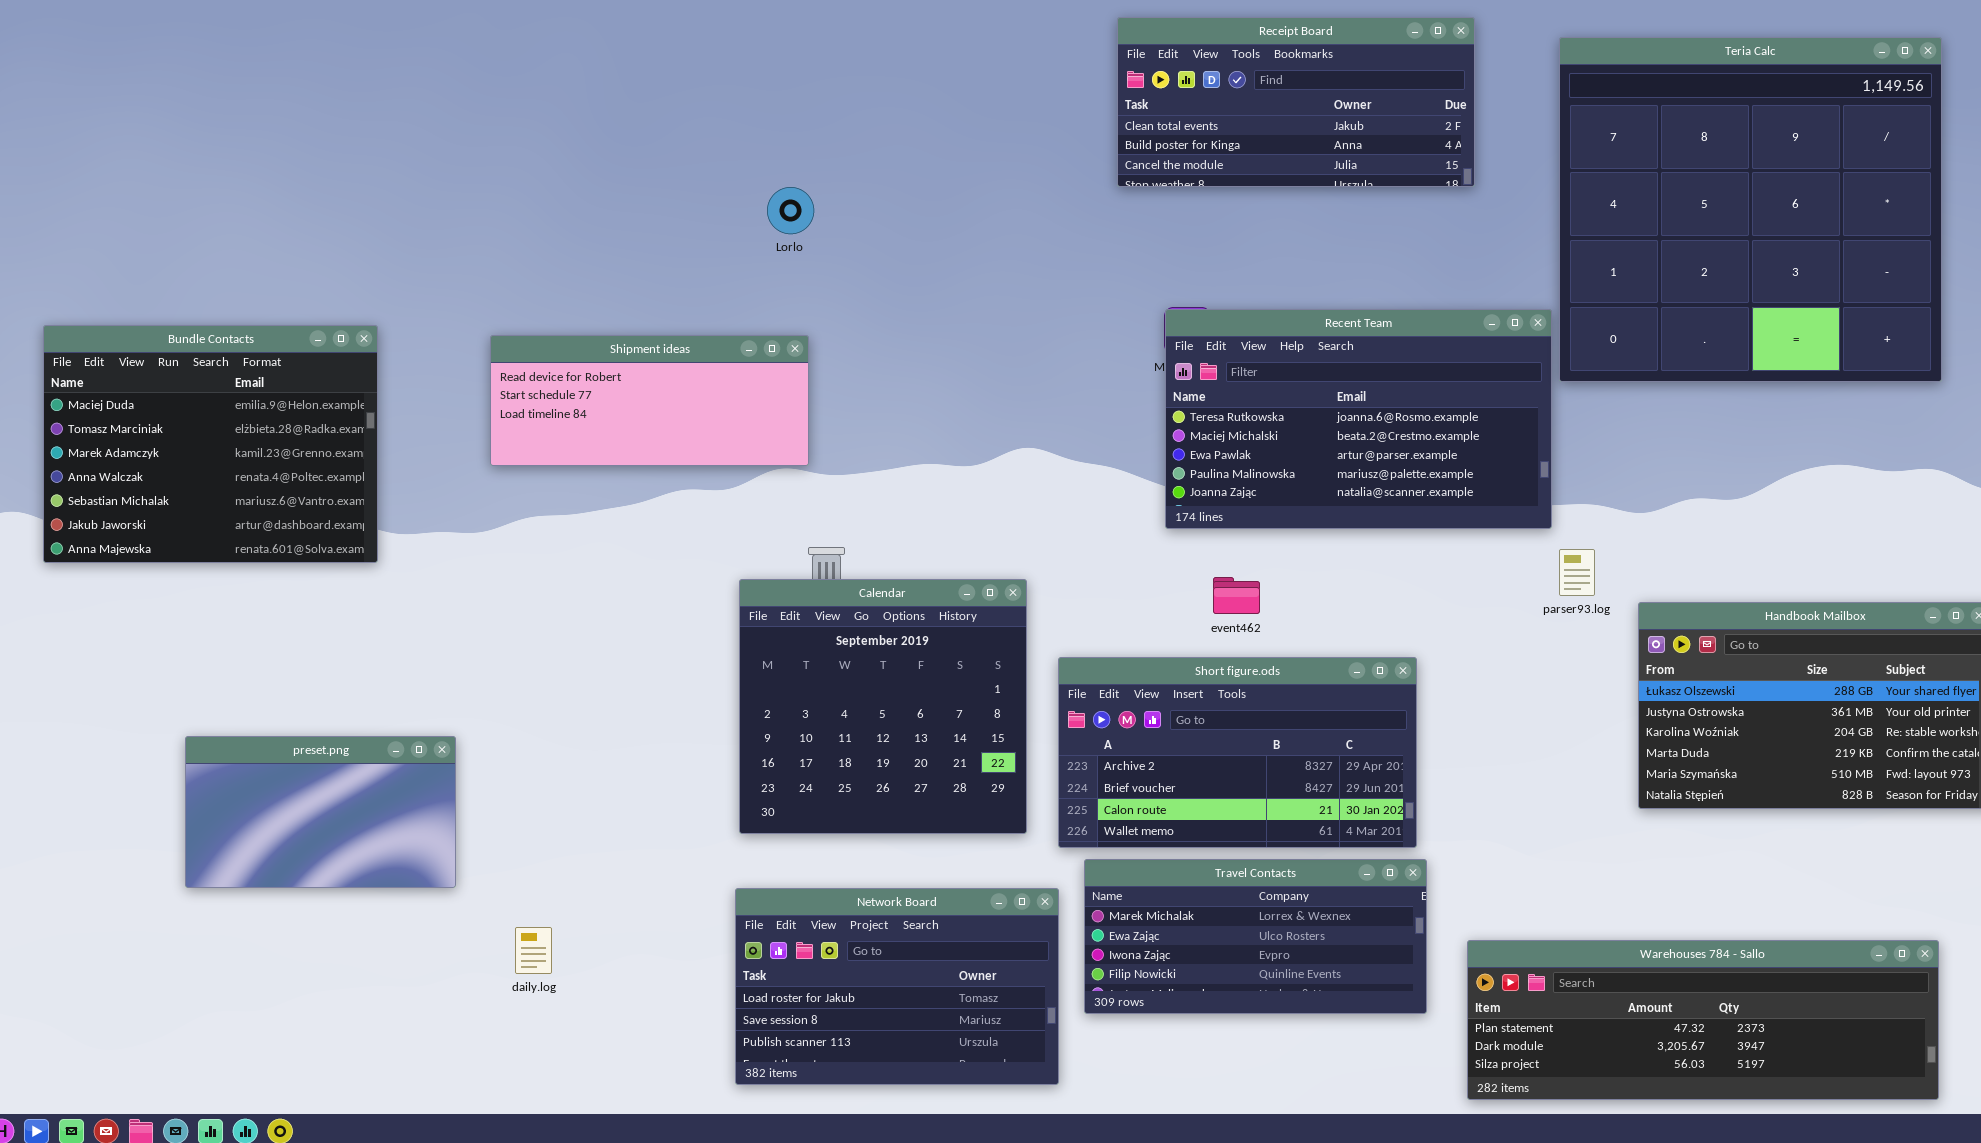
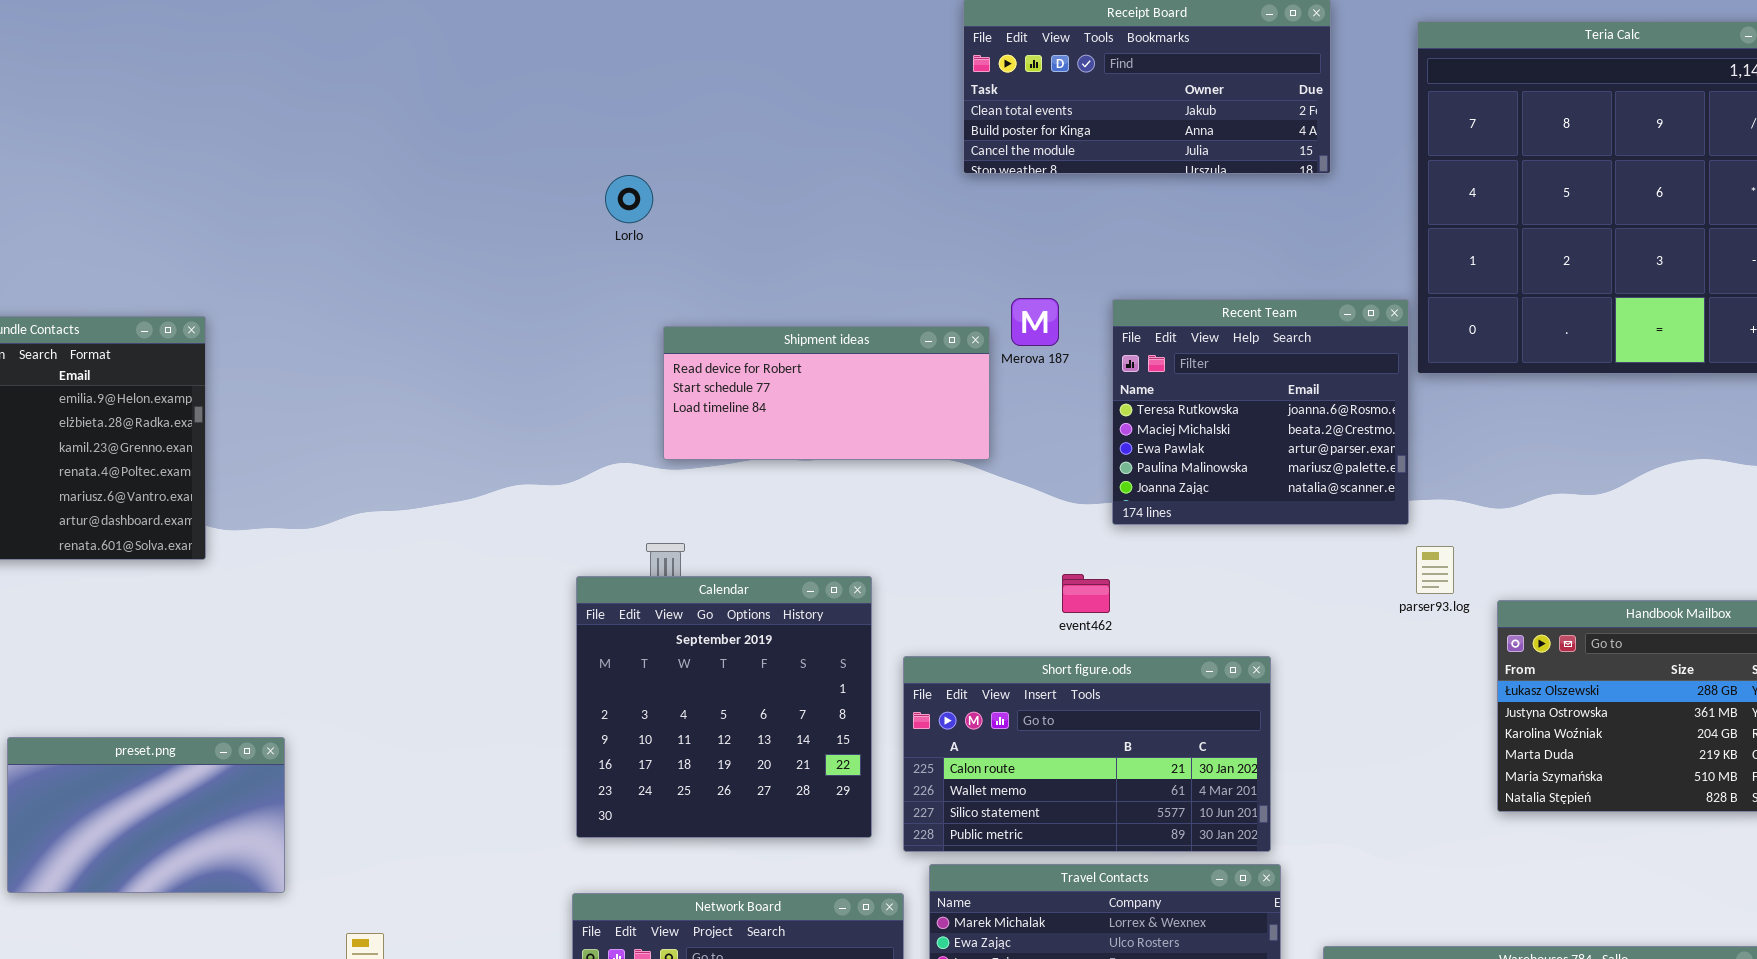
Recent Team: [1165,309,1552,529] -> [1112,299,1409,525], resized
Shipment ideas: [490,335,809,466] -> [663,326,990,460], moved
Short figure.ods: [1058,657,1417,848] -> [903,656,1271,852], scrolled down 2 rows

